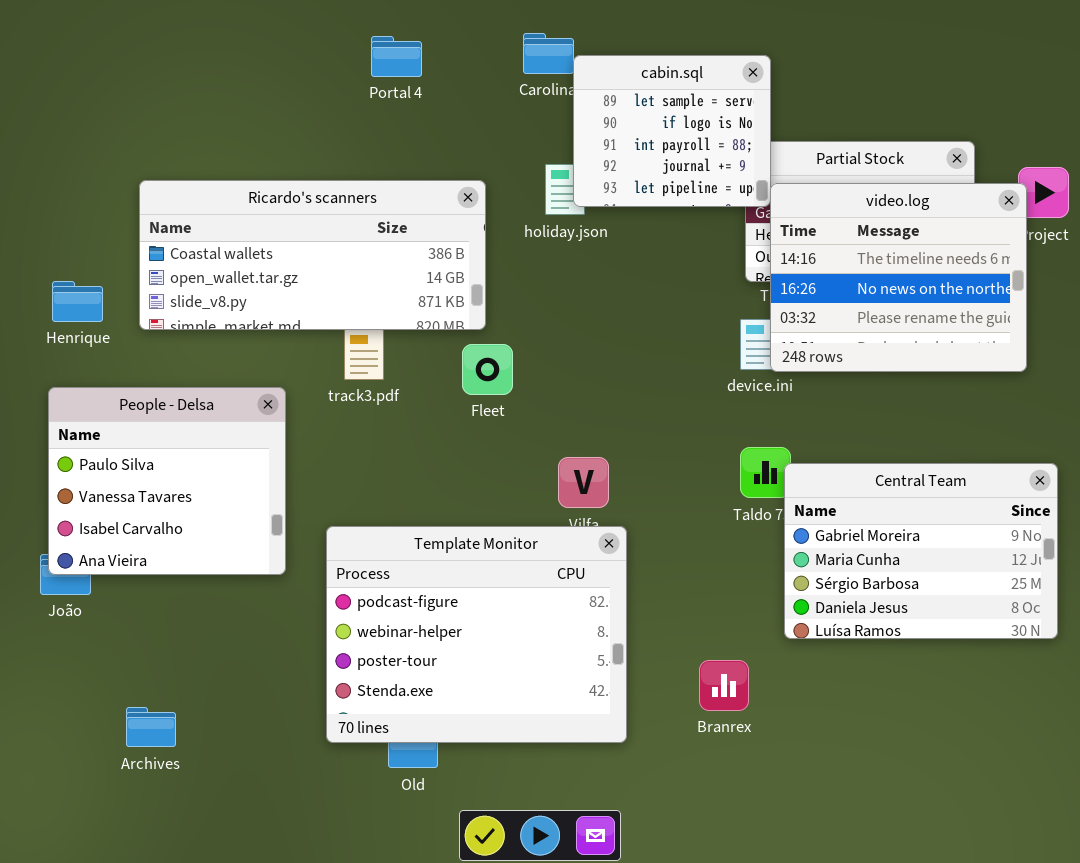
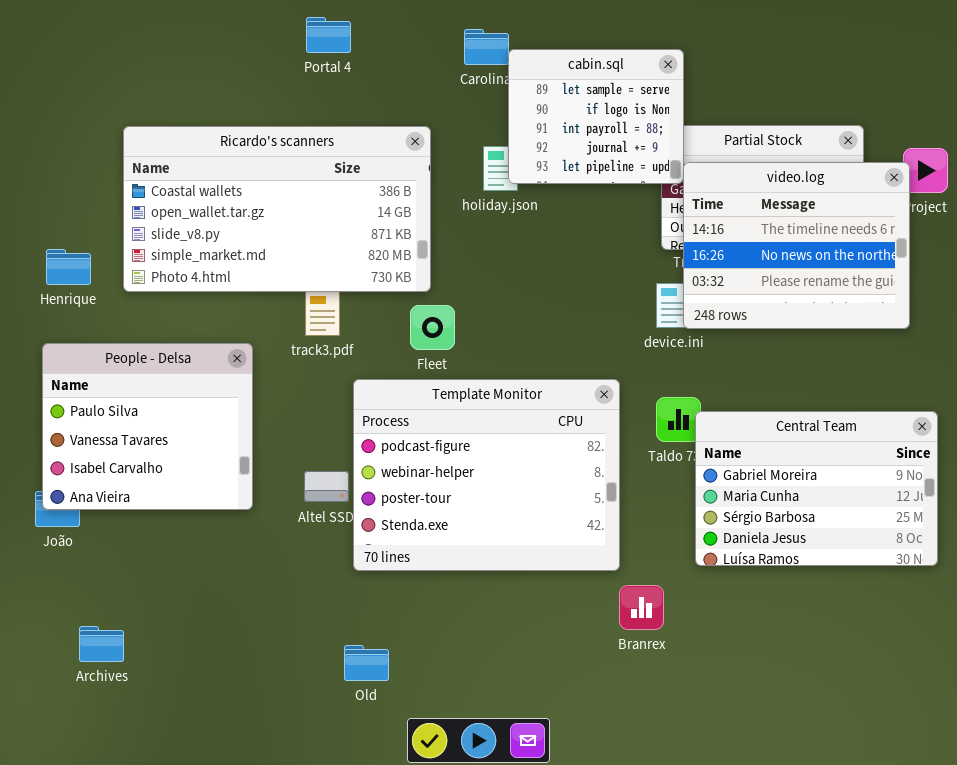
Portal 4: [371,36,422,77] -> [306,17,351,53], moved
Ricardo's scanners: [139,180,486,330] -> [123,126,431,292], resized
Template Monitor: [326,526,627,743] -> [353,379,620,571], moved
Archives: [126,707,176,747] -> [79,626,124,662], moved

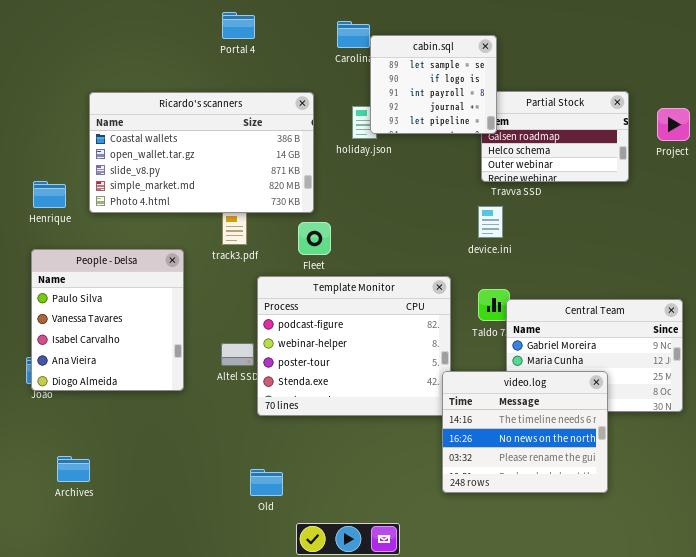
video.log: [683,162,910,329] -> [442,371,608,493], moved
People - Delsa: [42,343,253,510] -> [31,249,184,391], resized

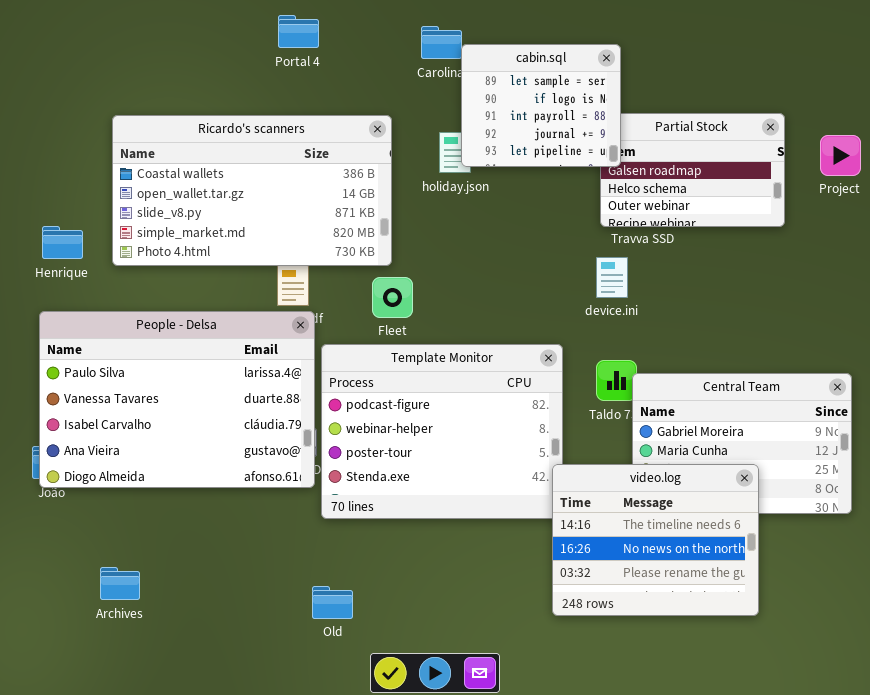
People - Delsa: [31,249,184,391] -> [39,311,315,488], resized
Archives: [57,456,90,482] -> [100,567,140,600], moved

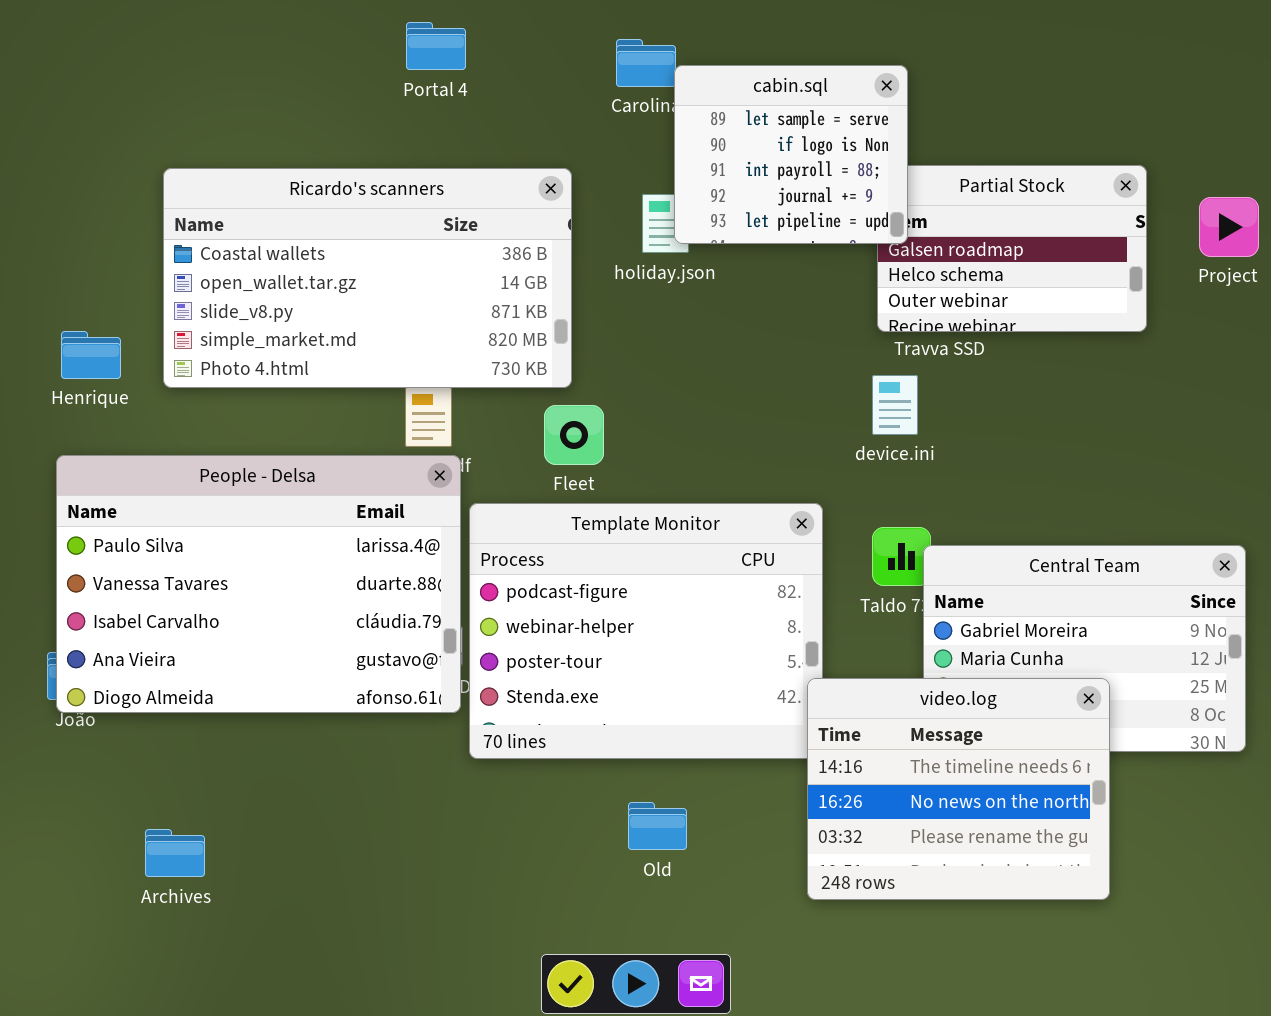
Old: [312,586,353,619] -> [628,802,687,850], moved

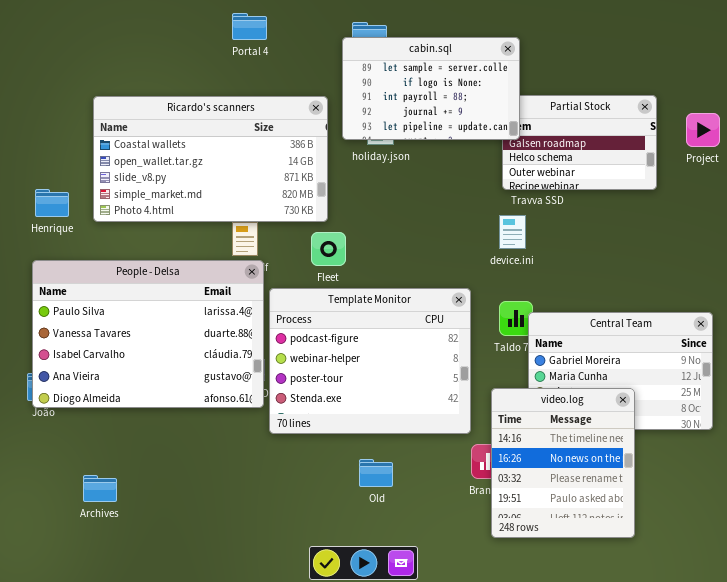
cabin.sql: [674,65,908,244] -> [342,37,520,140], resized
video.log: [807,678,1110,900] -> [491,388,635,538], resized

